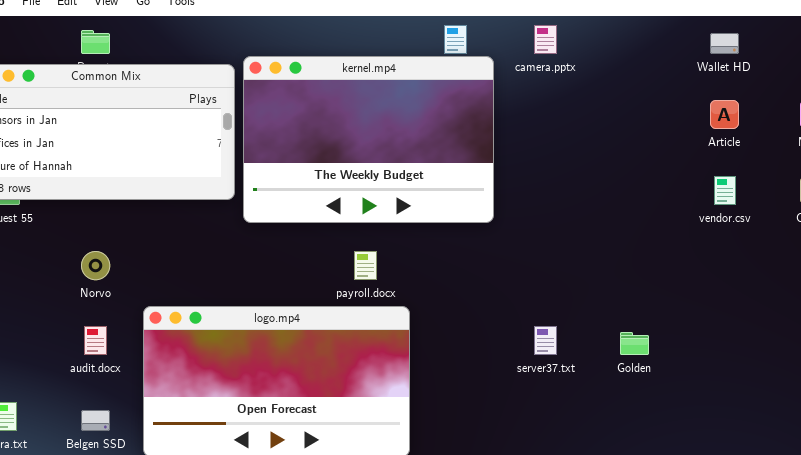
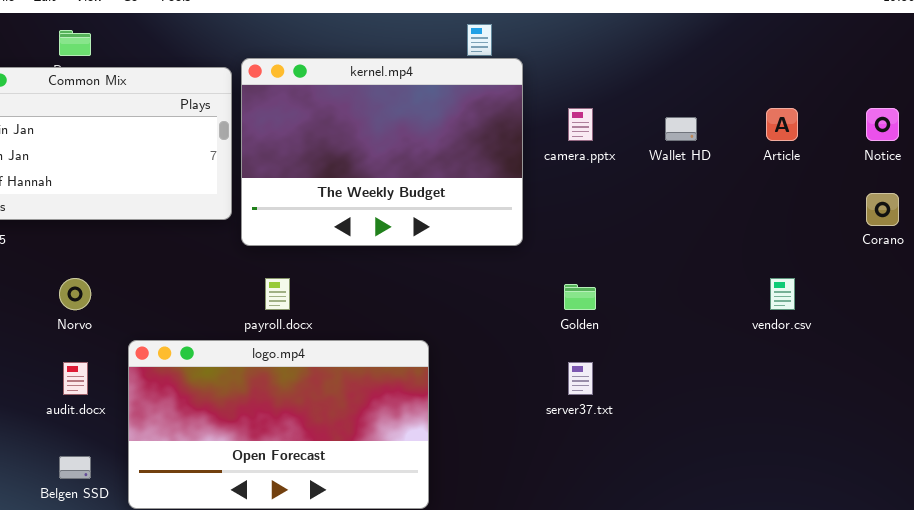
camera.pptx: [534,25,557,54] -> [568,108,593,141], moved
Wallet HD: [710,33,739,54] -> [665,117,697,141], moved
vendor.csv: [714,176,736,205] -> [770,278,795,310], moved
payroll.docx: [354,251,377,280] -> [265,278,290,310], moved
Golden: [620,332,649,355] -> [564,284,596,310], moved

